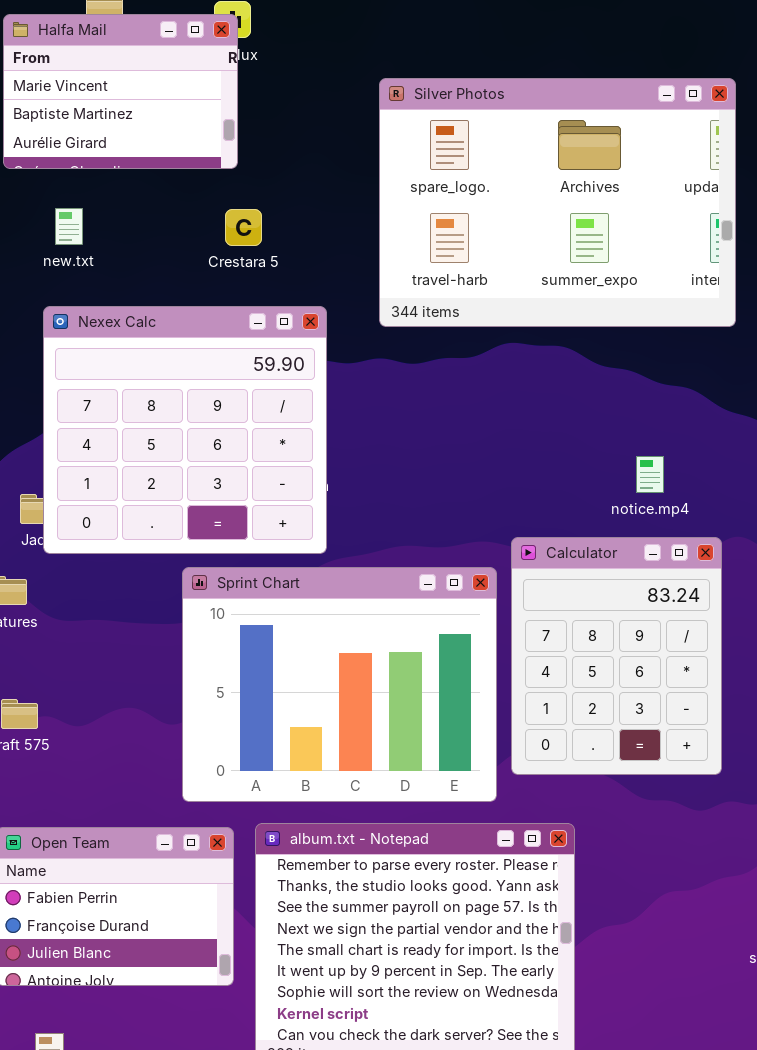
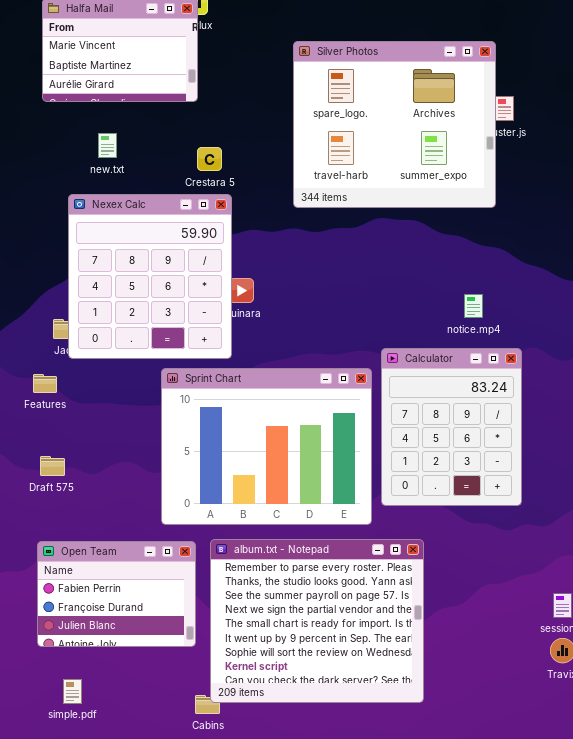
Silver Photos: [379,78,736,327] -> [293,41,496,208], resized
new.txt: [55,208,83,245] -> [98,133,117,158], moved
Crestara 5: [225,209,262,246] -> [197,147,222,171], moved
Nexex Calc: [43,306,327,554] -> [68,194,232,359], resized

